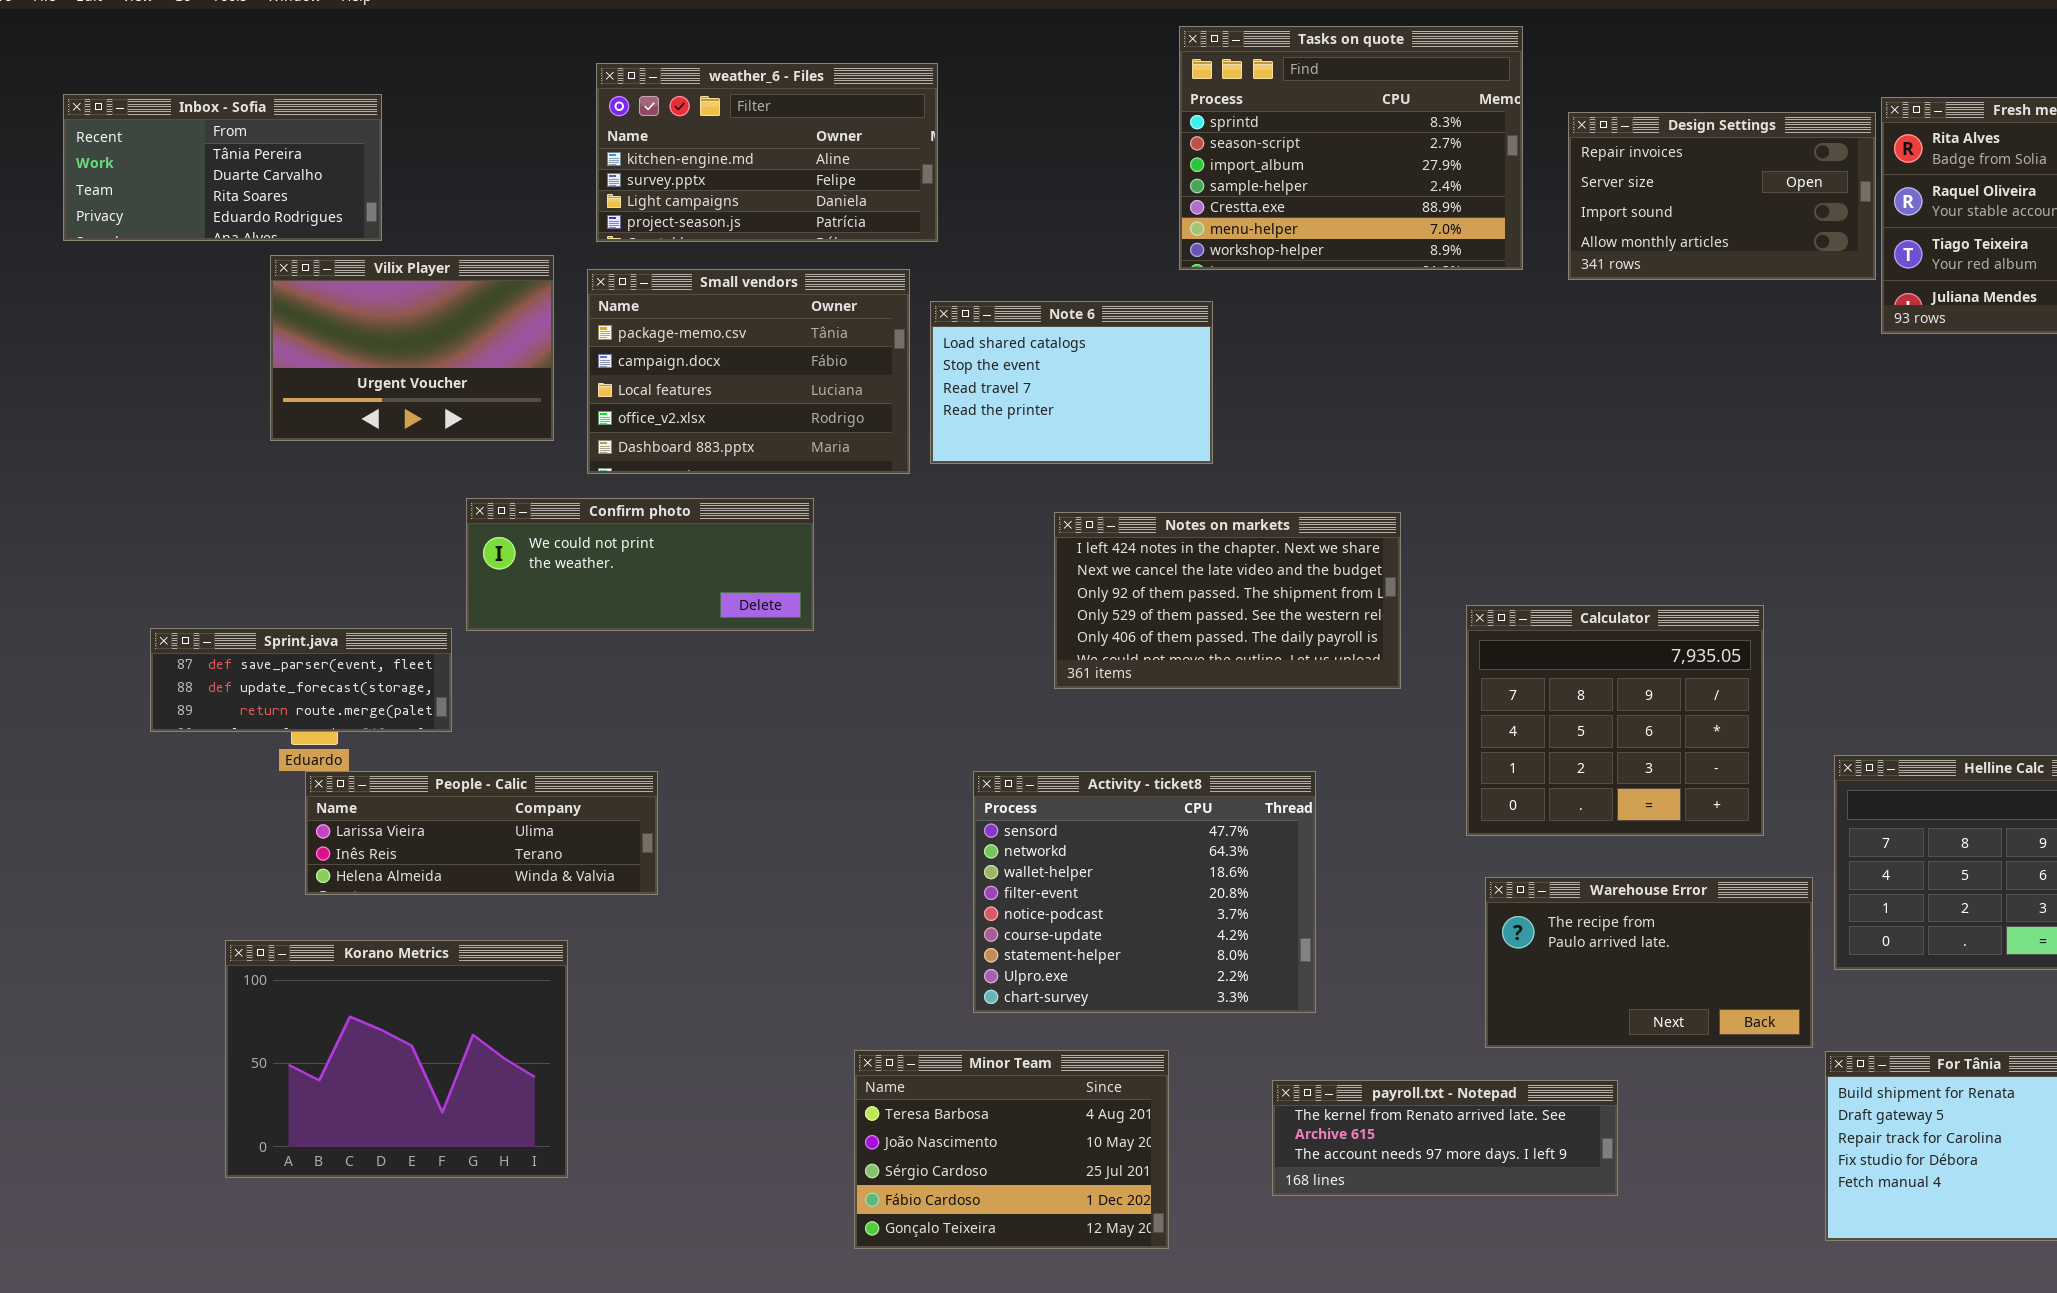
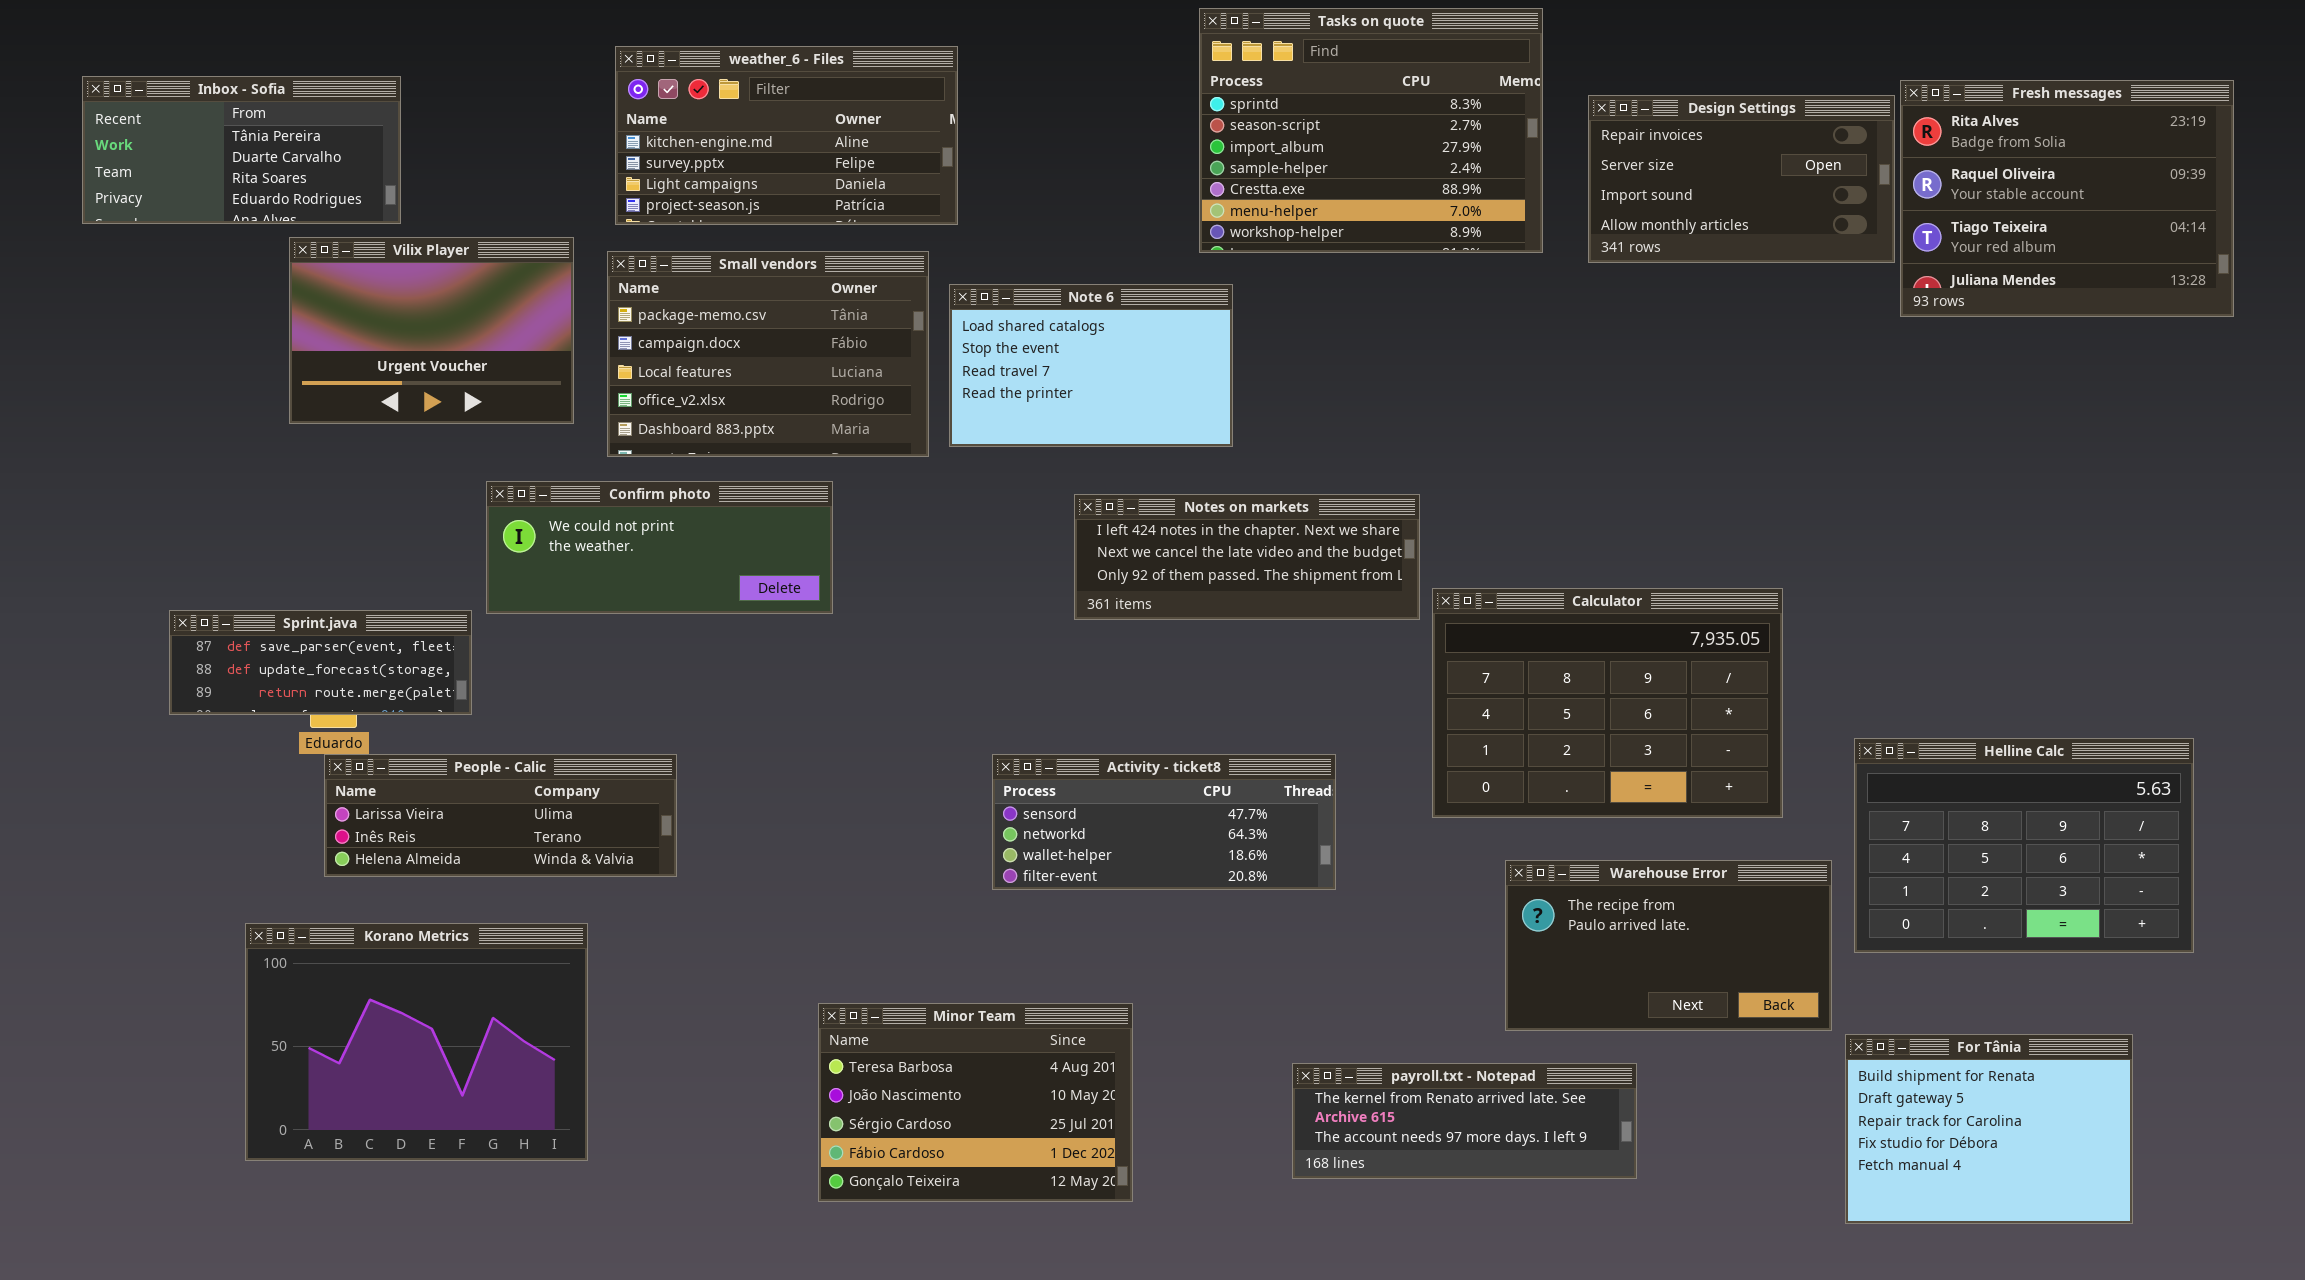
Notes on markets: [1054,512,1401,689] -> [1074,494,1420,620], resized
Calculator: [1466,605,1764,836] -> [1432,588,1783,818], resized
Activity - ticket8: [973,771,1316,1013] -> [992,754,1336,890], resized
Minor Team: [854,1050,1169,1249] -> [818,1003,1133,1202], moved

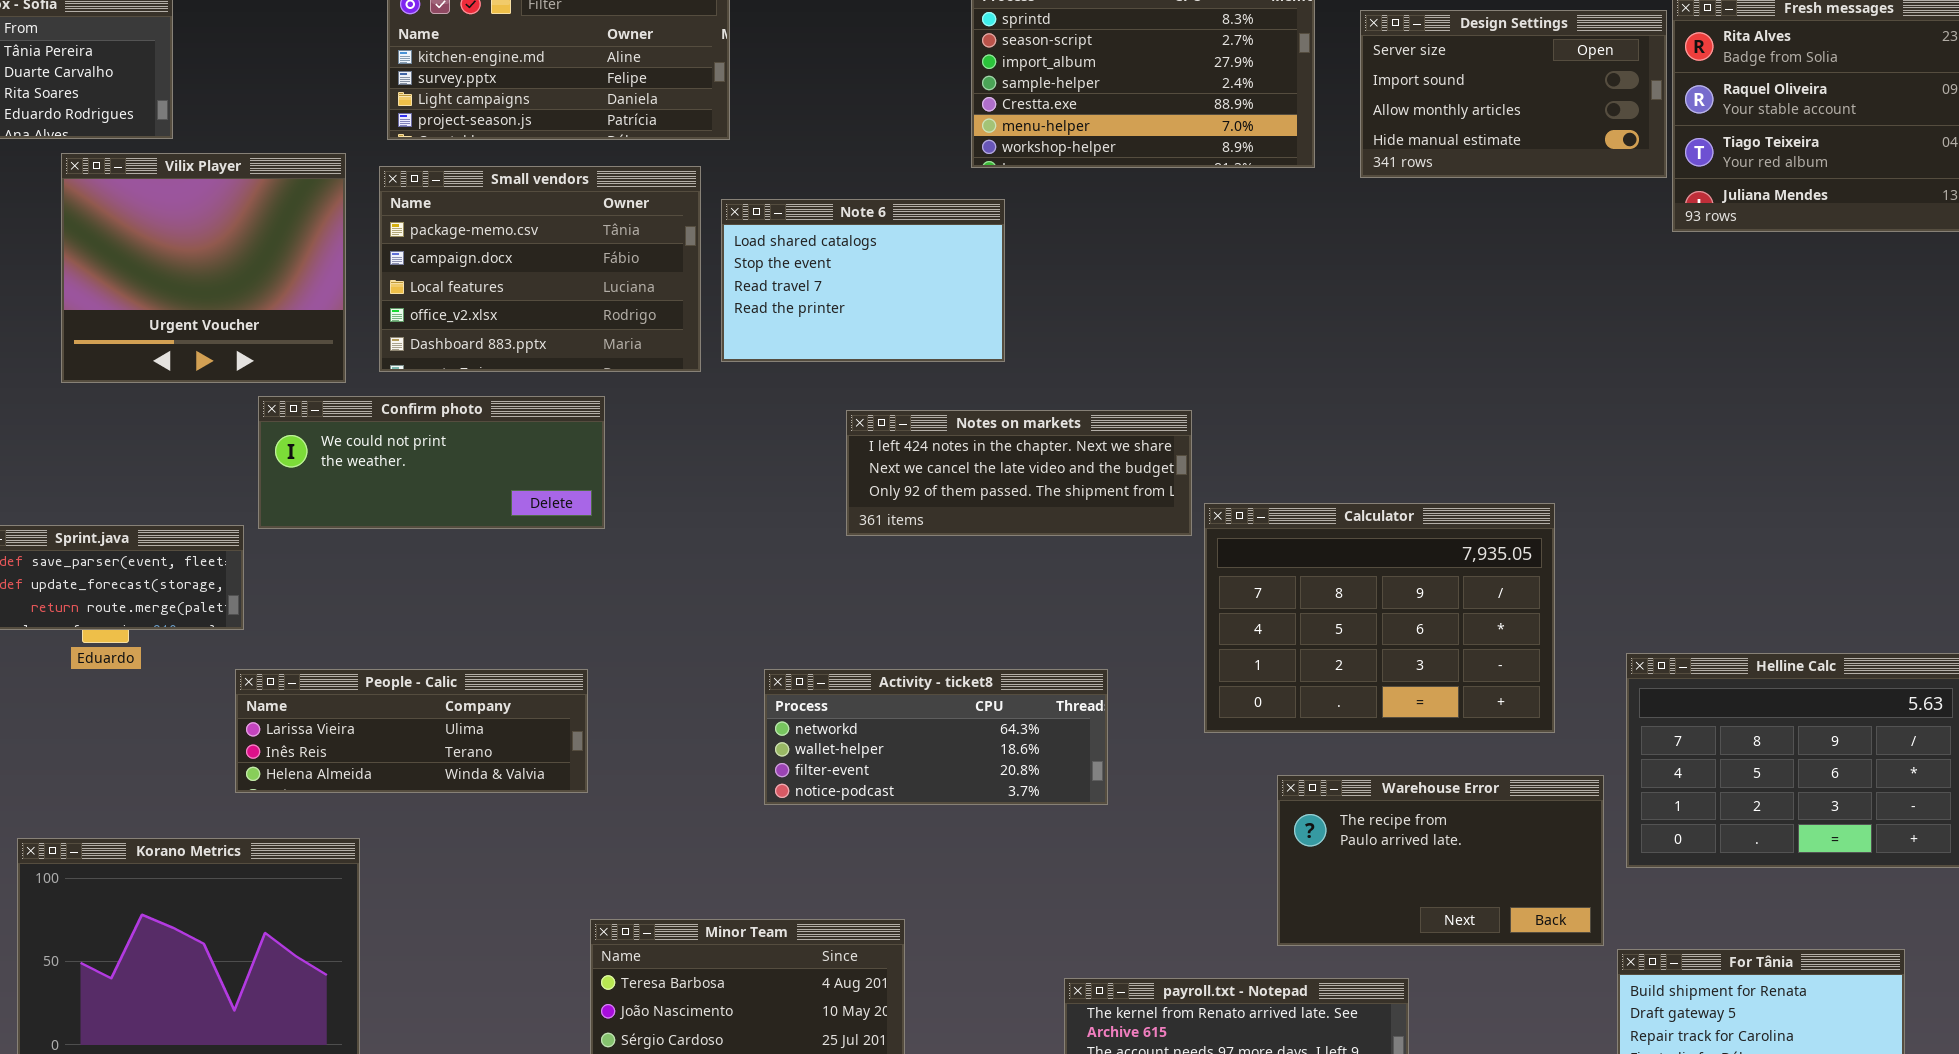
Design Settings: [1588,95,1895,263] -> [1360,10,1667,178], scrolled down 1 row
Vilix Player: [289,237,574,424] -> [61,153,346,383], resized
People - Calic: [324,754,677,877] -> [235,669,588,793], moved
Activity - ticket8: [992,754,1336,890] -> [764,669,1108,805], scrolled down 1 row

